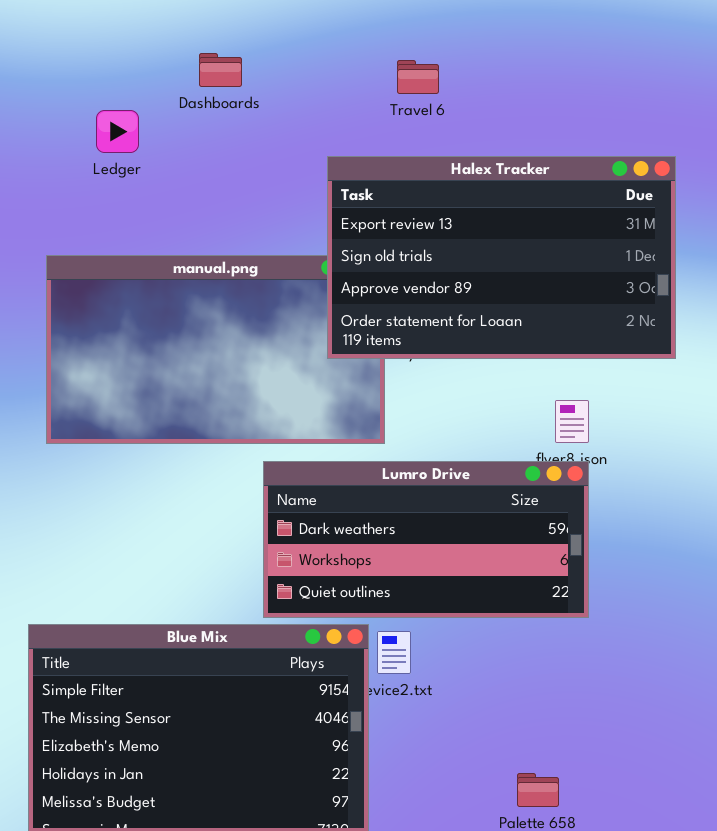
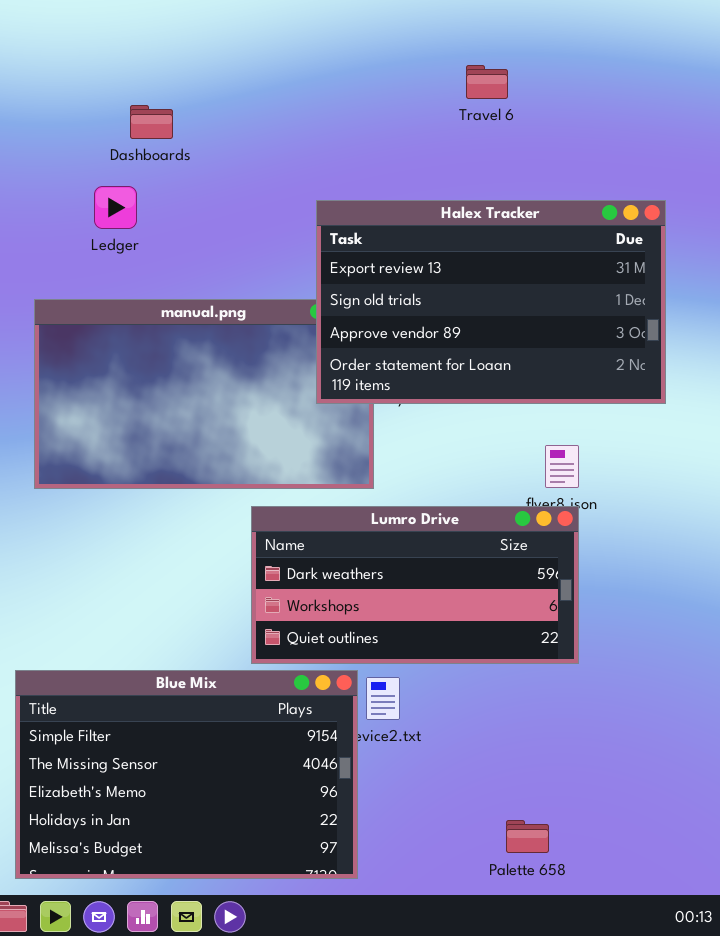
Dashboards: [199,53,242,87] -> [130,105,173,139], moved
Travel 6: [397,60,439,94] -> [466,65,508,99], moved
Ledger: [96,110,139,153] -> [94,186,137,229], moved

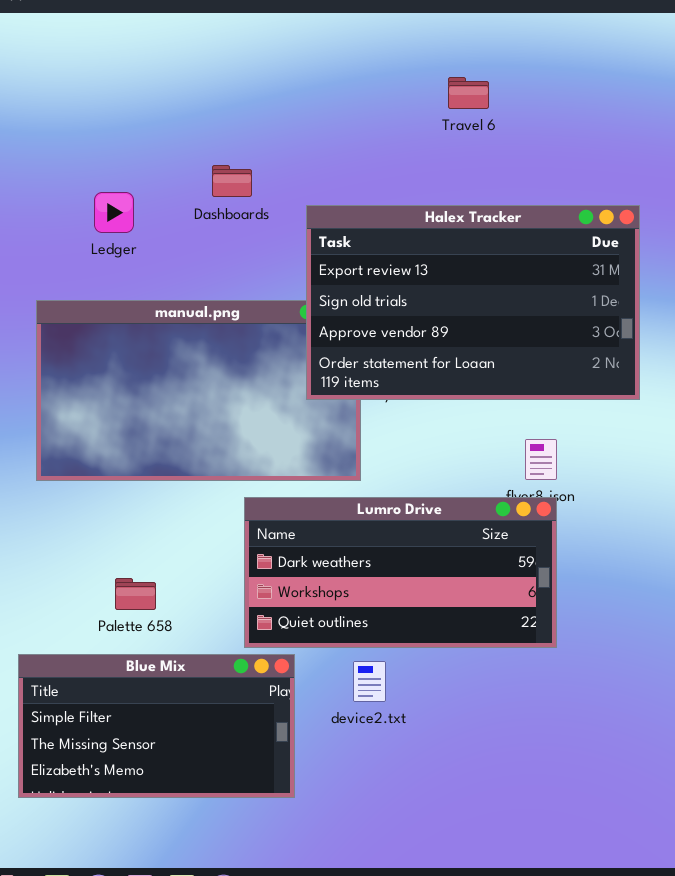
Dashboards: [130,105,173,139] -> [212,165,252,197], moved
Blue Mix: [15,670,358,879] -> [18,654,295,798], resized
Palette 658: [506,820,549,853] -> [115,578,156,610], moved

